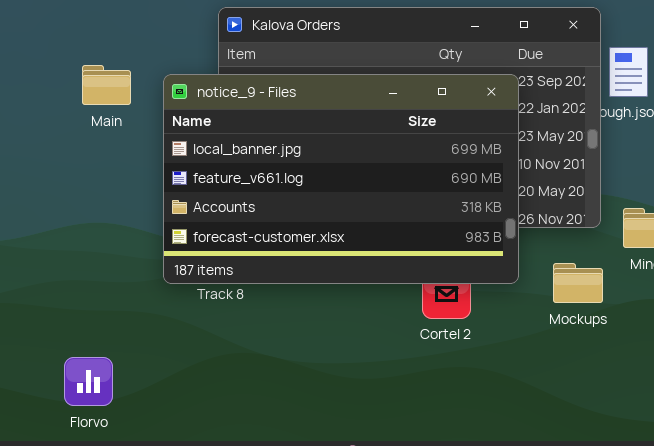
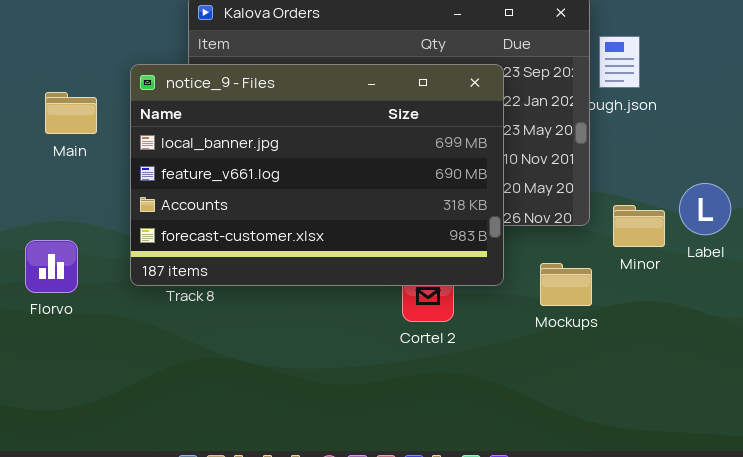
Main: [82,65,131,105] -> [45,92,97,134], moved
Florvo: [64,357,113,406] -> [25,240,78,293], moved

